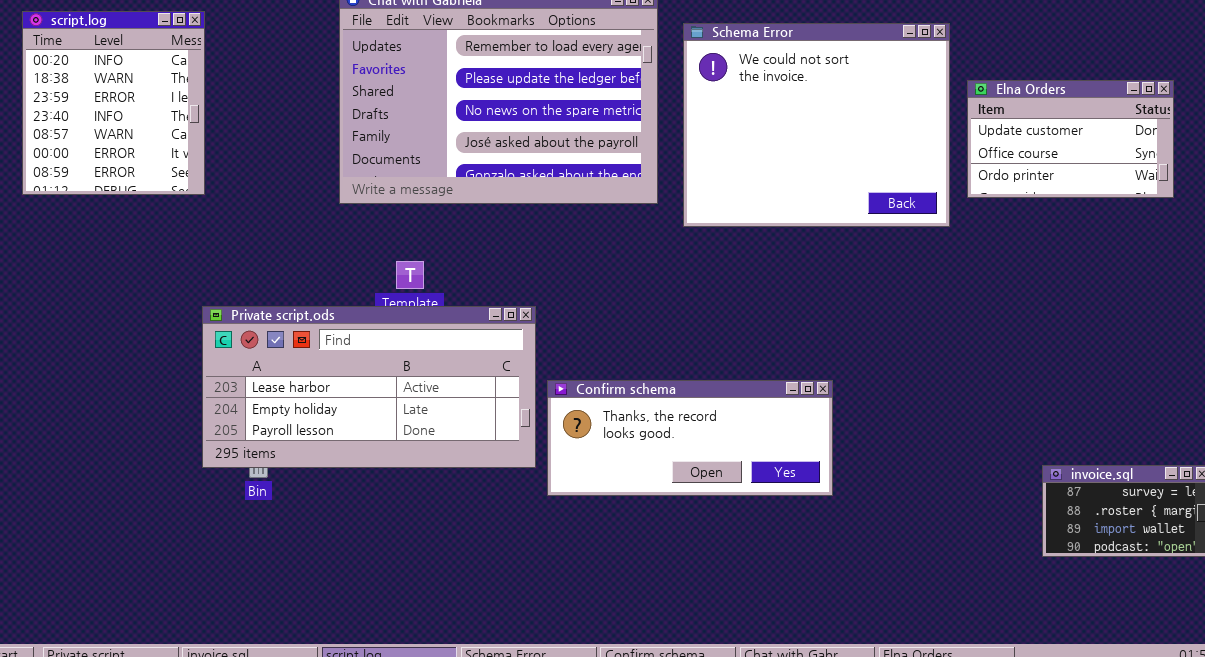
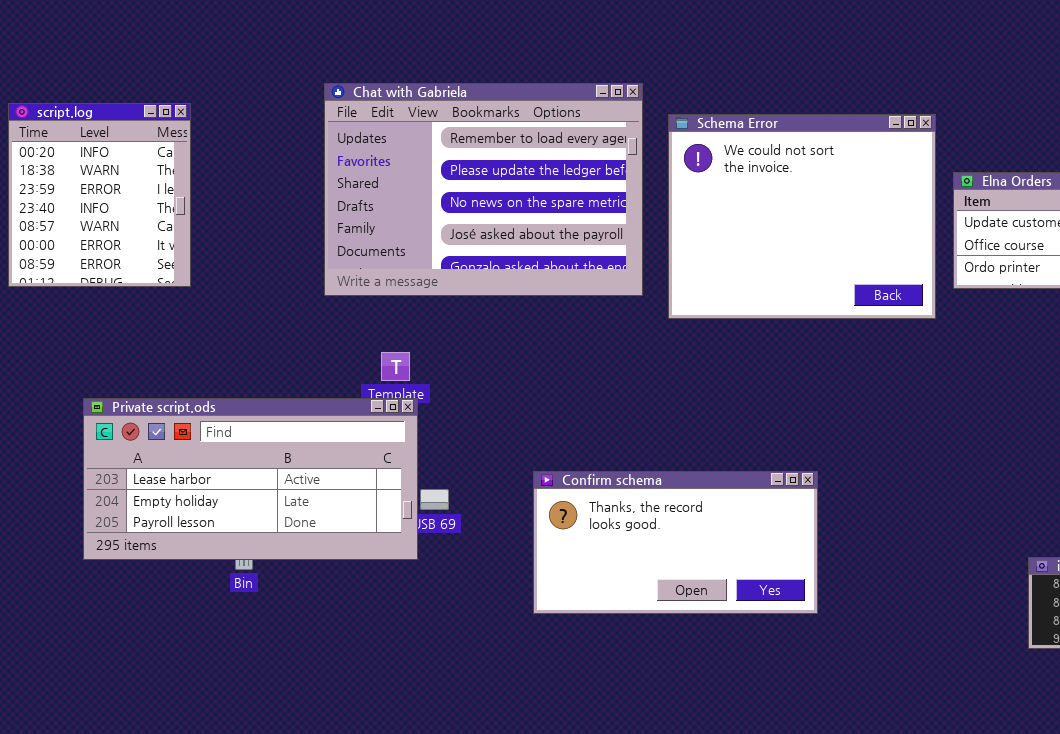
Private script.ods: [202,306,536,468] -> [83,398,418,560], moved
Confirm schema: [547,380,833,496] -> [533,471,818,614], resized

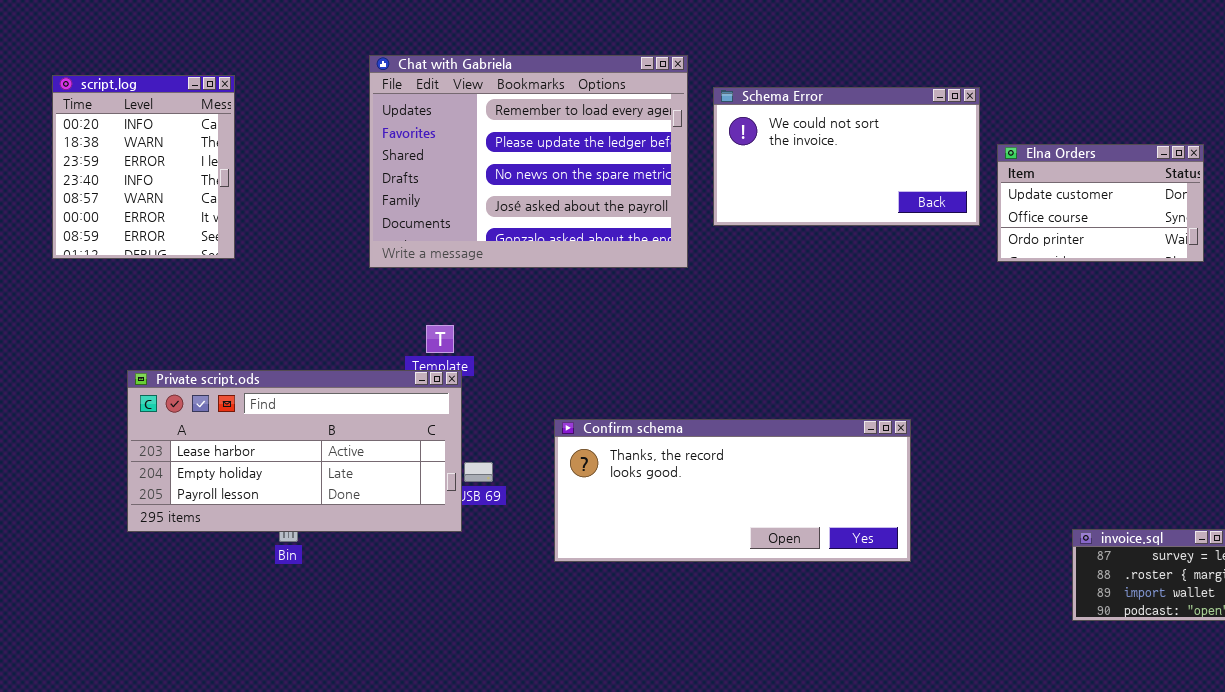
Schema Error: [668,114,936,319] -> [713,87,980,226], resized
Confirm schema: [533,471,818,614] -> [554,419,911,562], moved, resized

